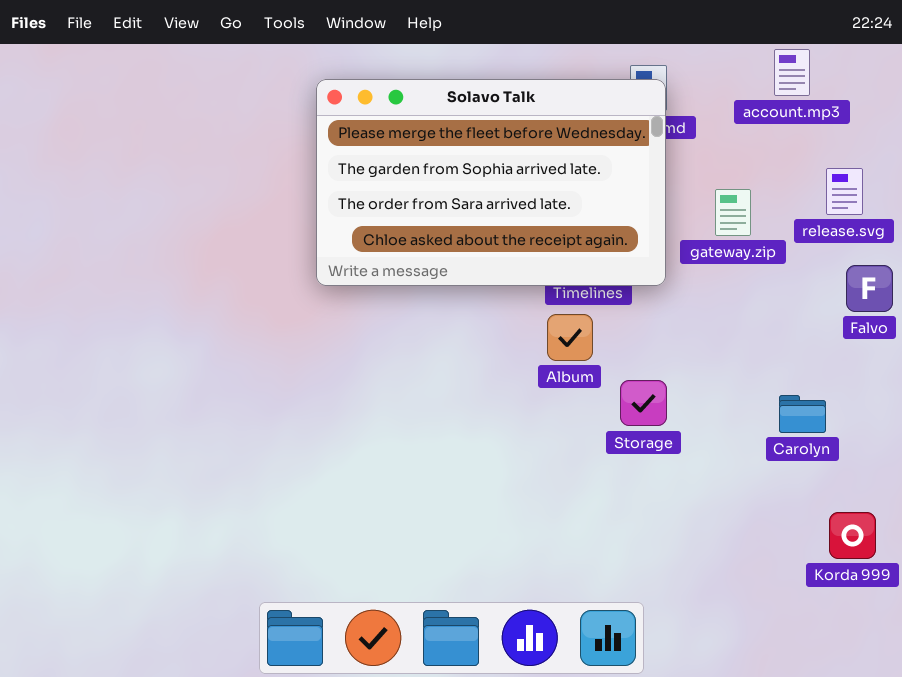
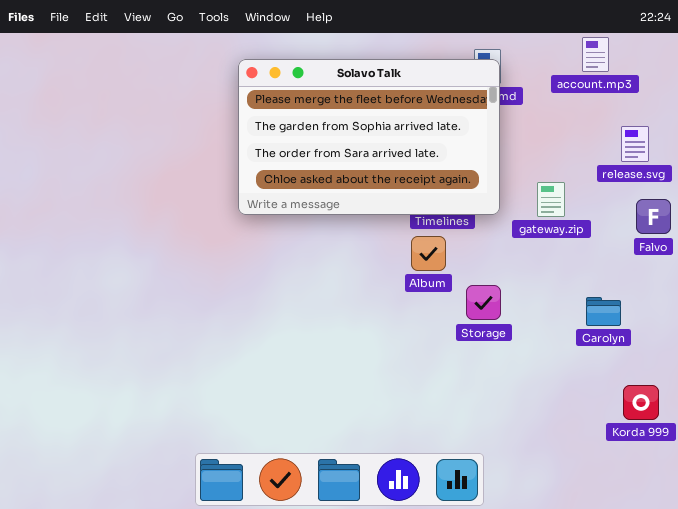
gateway.zip: [715,189,751,236] -> [537,182,565,217], moved

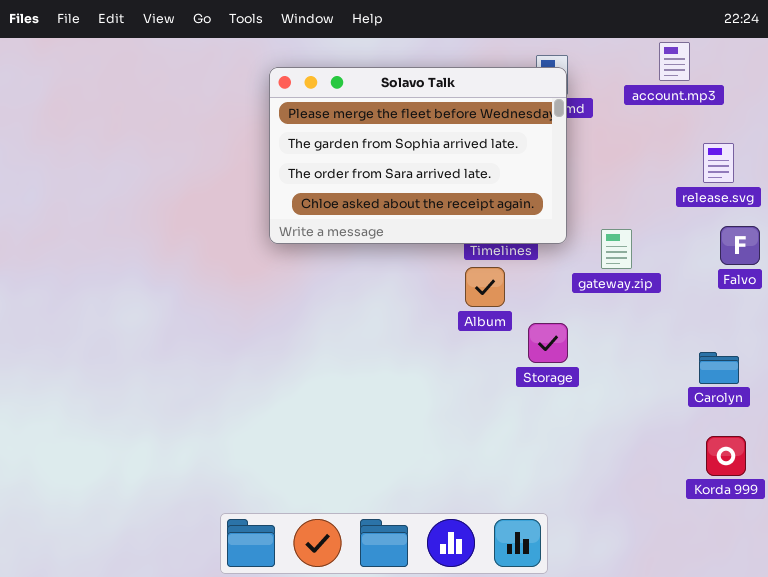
gateway.zip: [537,182,565,217] -> [601,229,632,269], moved
Carolyn: [586,297,621,326] -> [699,352,739,384], moved

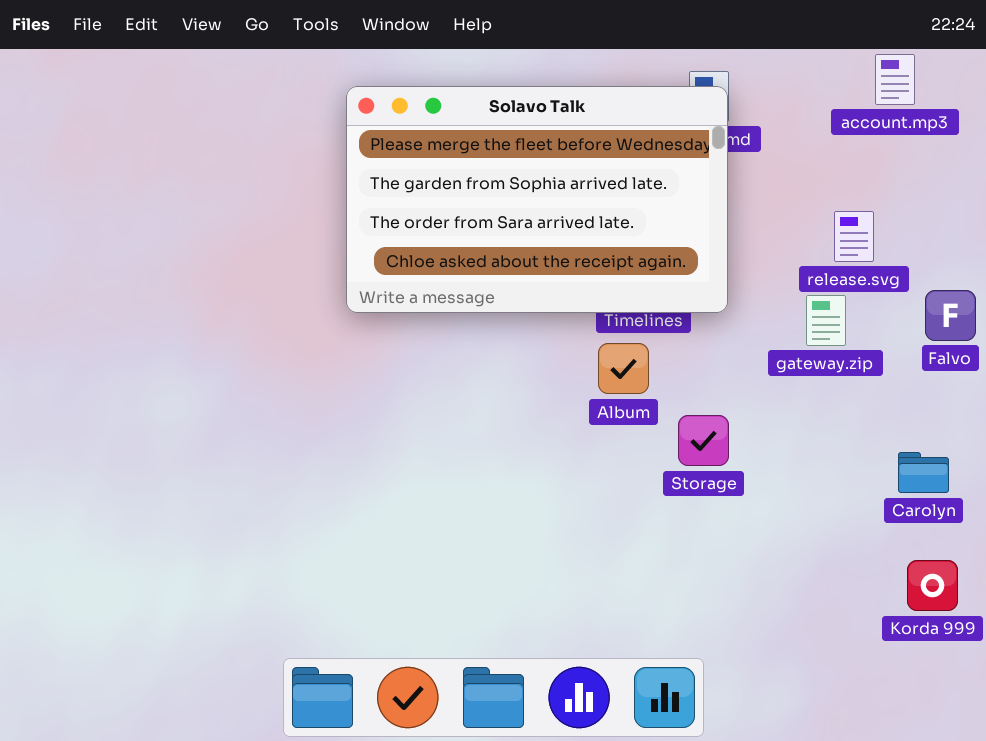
account.mp3: [659,42,690,81] -> [875,54,915,105], moved
release.svg: [703,143,734,183] -> [834,211,874,262], moved
gateway.zip: [601,229,632,269] -> [806,295,846,346], moved

